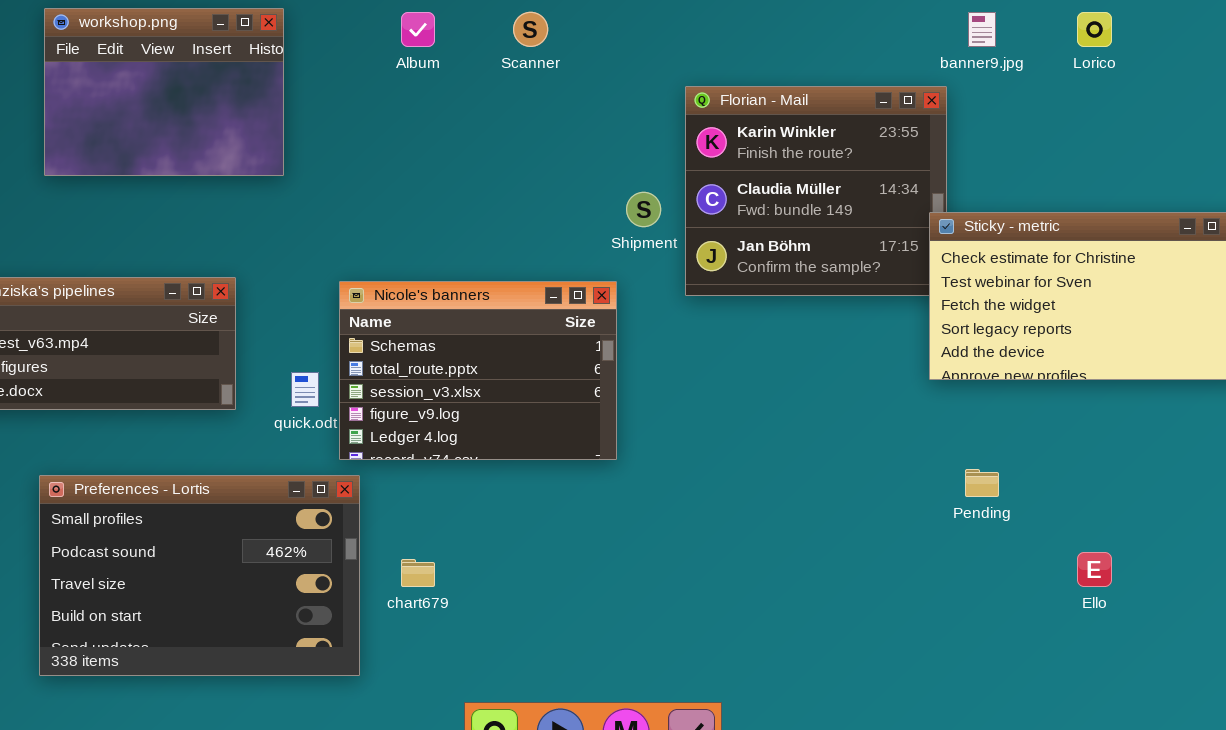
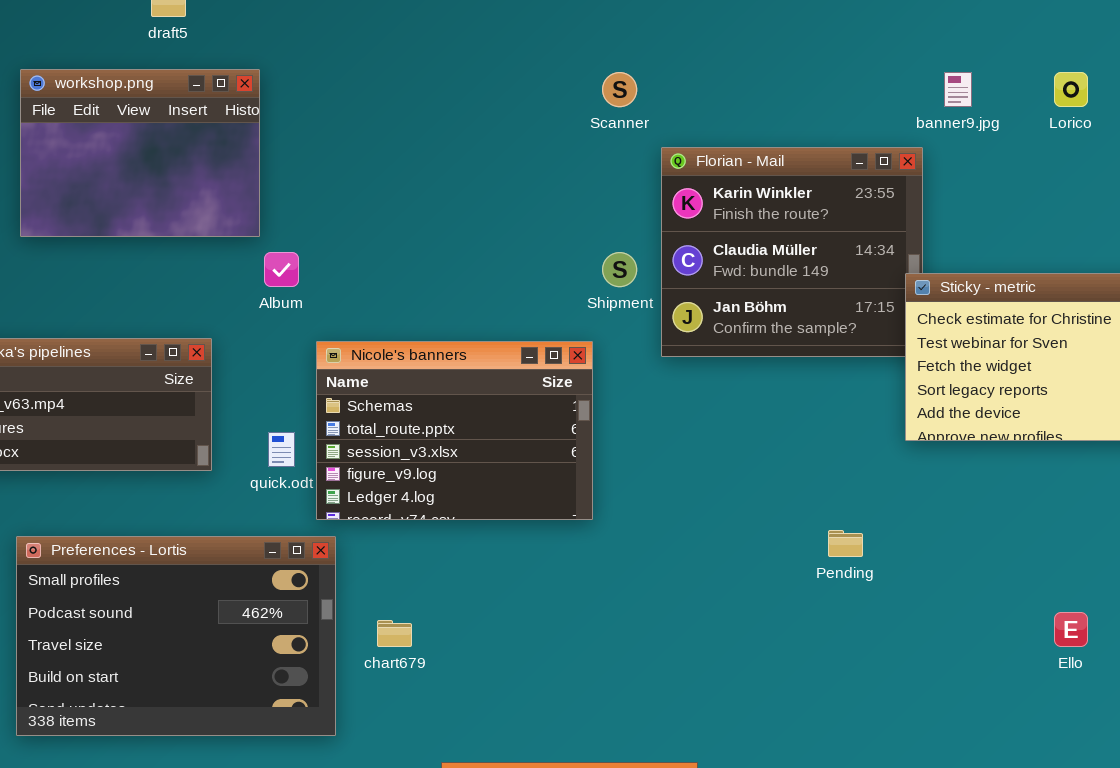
Album: [401,12,435,47] -> [264,252,299,287], moved
Scanner: [513,12,548,47] -> [602,72,637,107], moved
Pending: [965,469,999,497] -> [828,530,863,557], moved

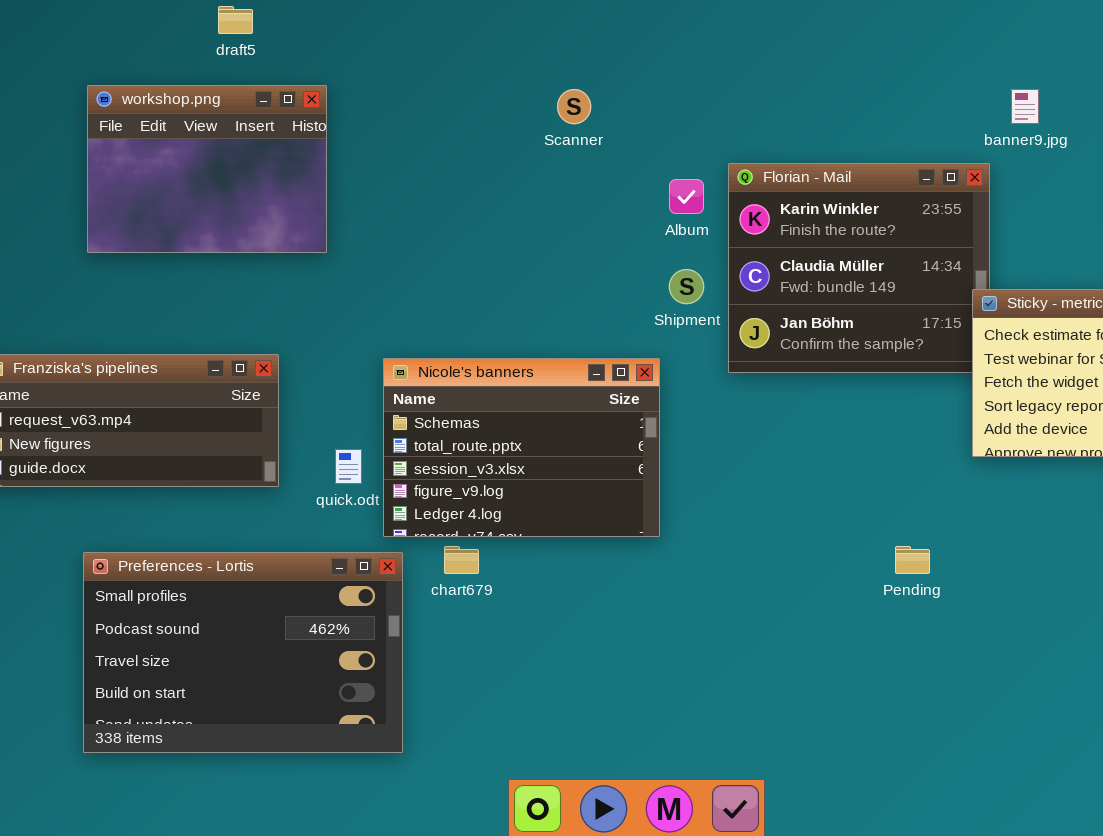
Scanner: [602,72,637,107] -> [557,89,591,124], moved
Album: [264,252,299,287] -> [669,179,704,214], moved
chart679: [377,620,412,647] -> [444,546,479,574], moved

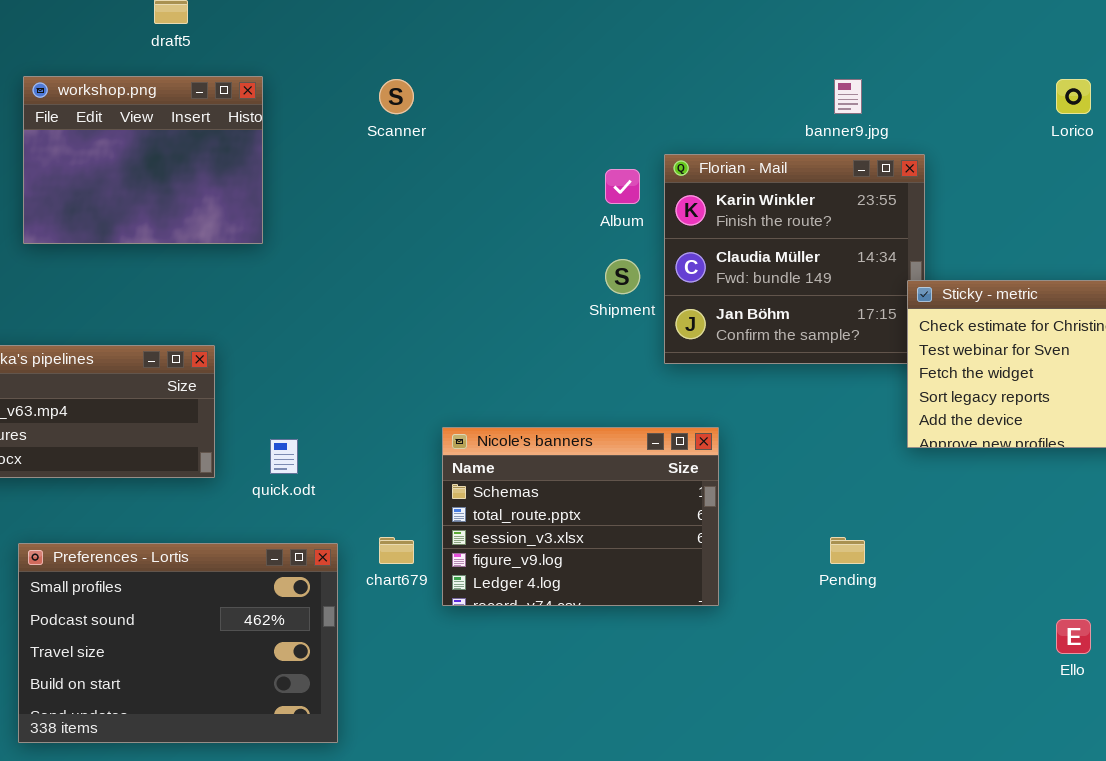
Scanner: [557,89,591,124] -> [379,79,414,114], moved
banner9.jpg: [1011,89,1039,124] -> [834,79,862,114], moved
Nicole's banners: [383,358,660,537] -> [442,427,719,606], moved

